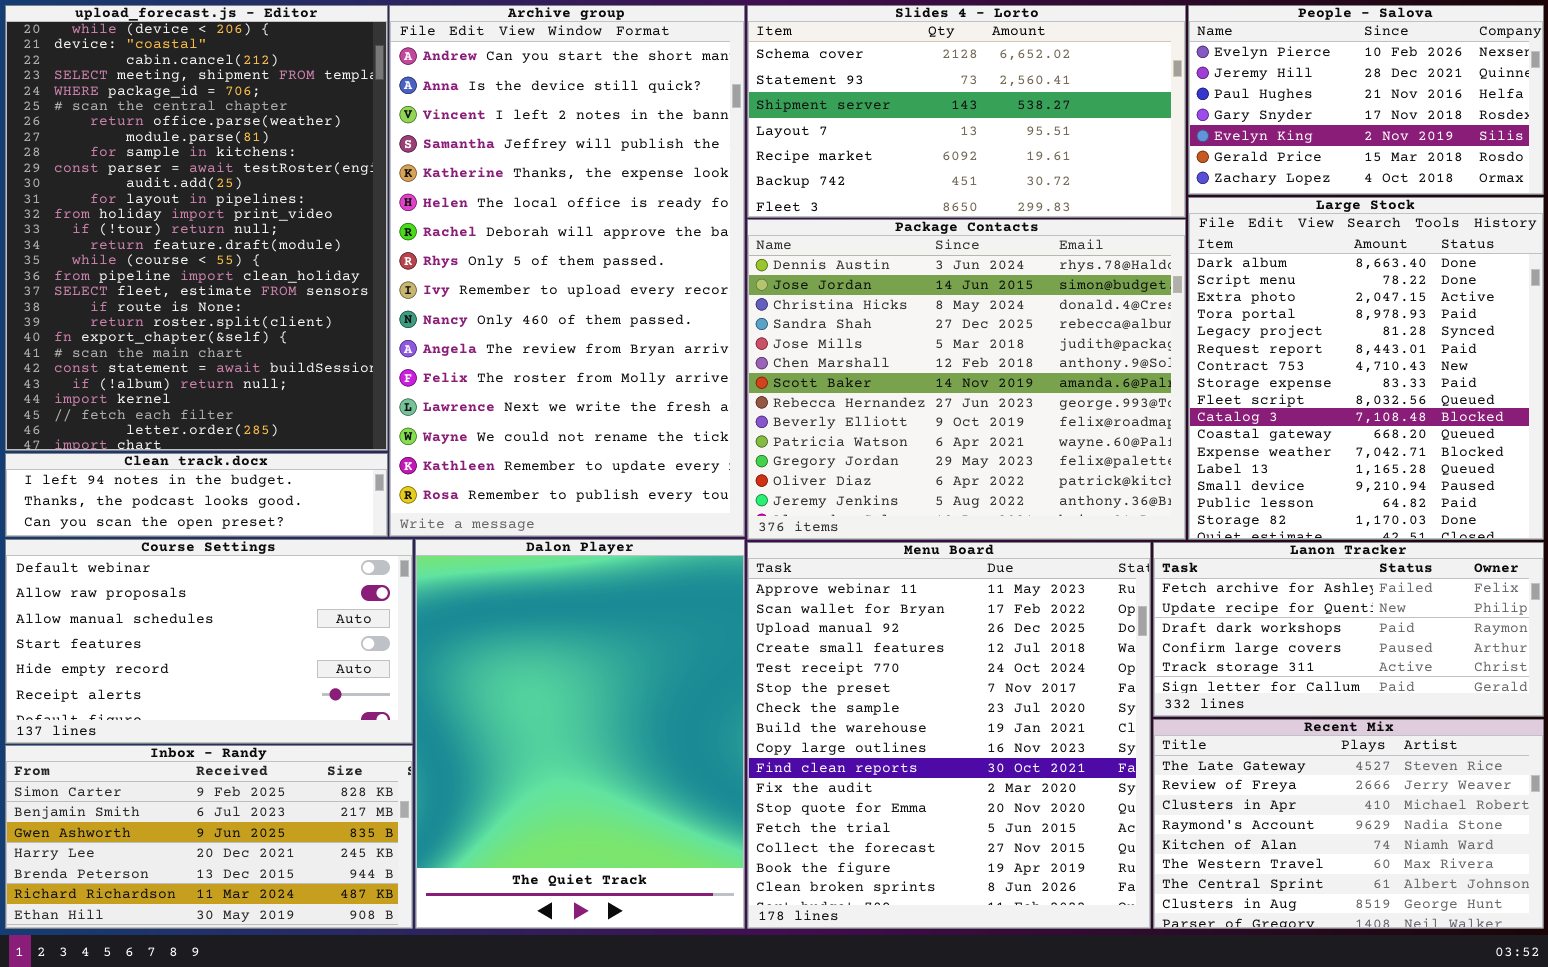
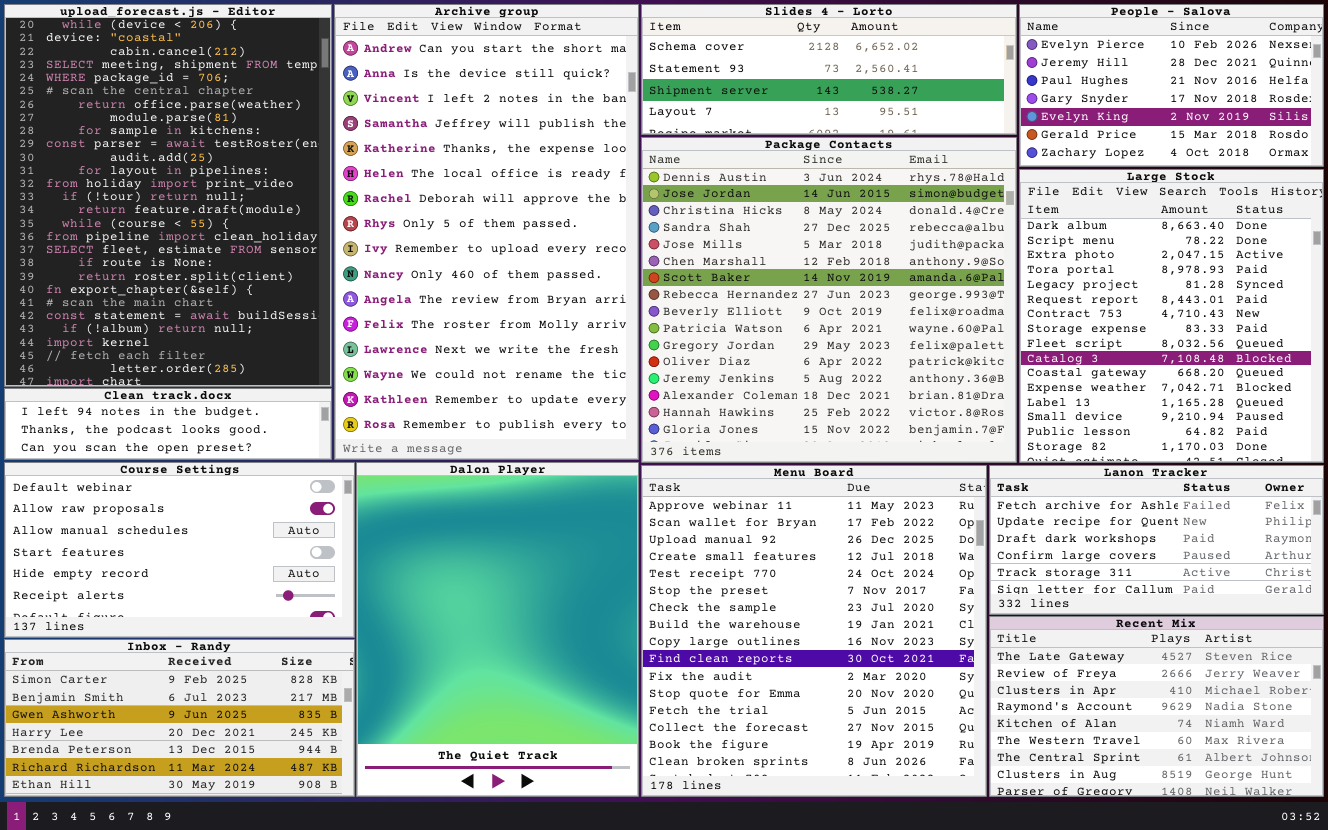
Slides 4 - Lorto: [747,5,1186,218] -> [641,4,1017,135], resized
Package Contacts: [747,219,1186,540] -> [641,137,1017,463], resized

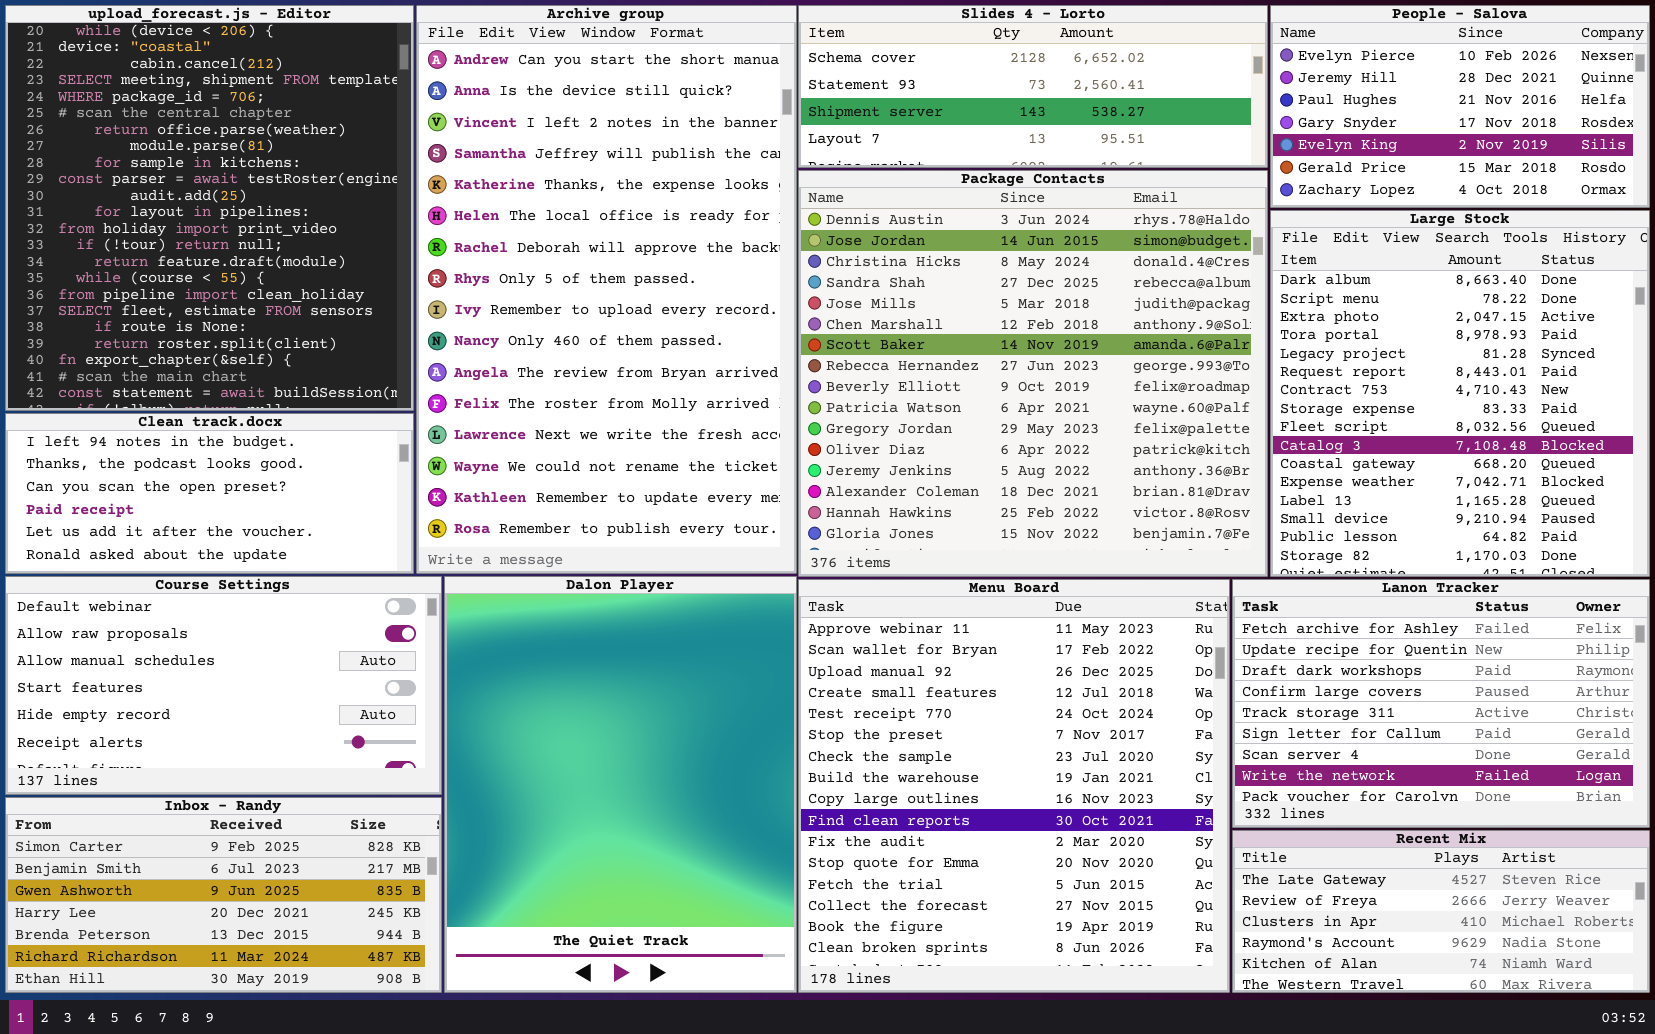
upload_forecast.js - Editor: [4,4,332,387] -> [5,5,414,411], resized
Clean track.docx: [4,388,332,460] -> [5,413,414,574], resized
Lanon Tracker: [989,465,1324,615] -> [1232,579,1650,828], resized
Recent Mix: [989,616,1324,797] -> [1232,830,1650,993], resized

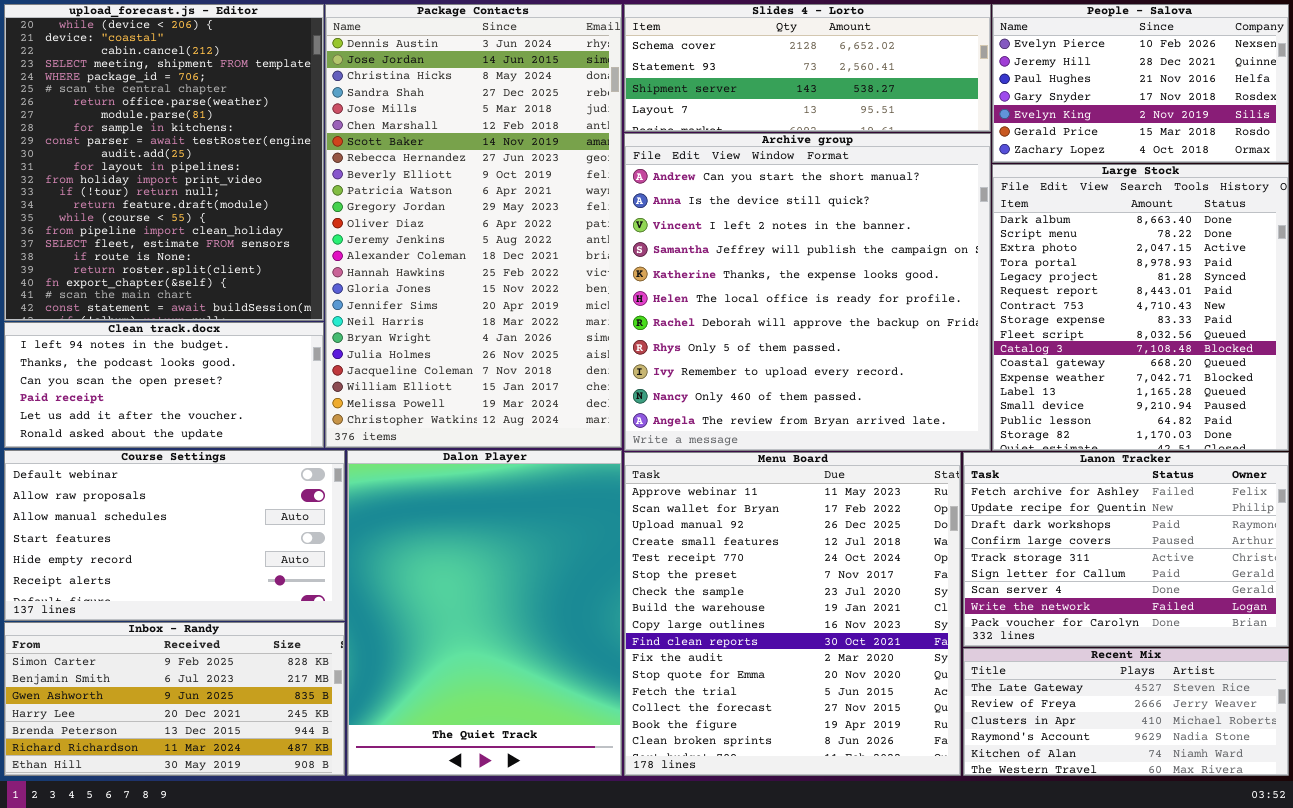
Archive group: [416,5,797,574] -> [624,133,991,451], moved, resized
Package Contacts: [798,170,1268,577] -> [325,4,622,448], moved, resized

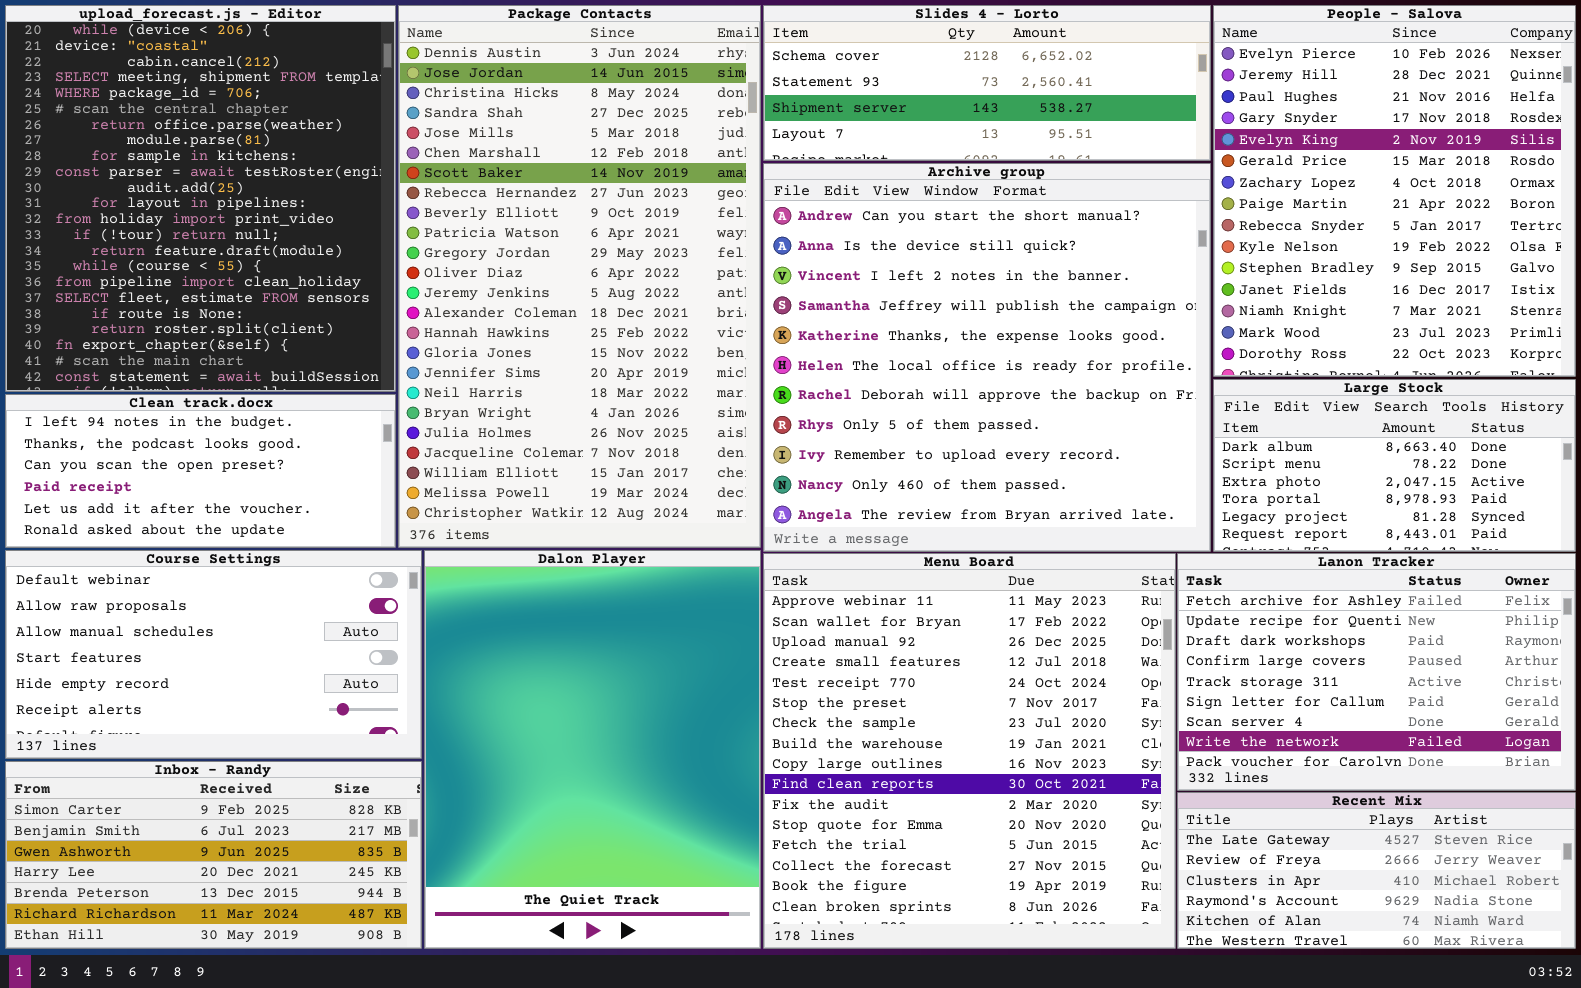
People - Salova: [992,4,1289,163] -> [1213,5,1576,377], resized
Large Stock: [992,164,1289,451] -> [1213,379,1576,552], resized

